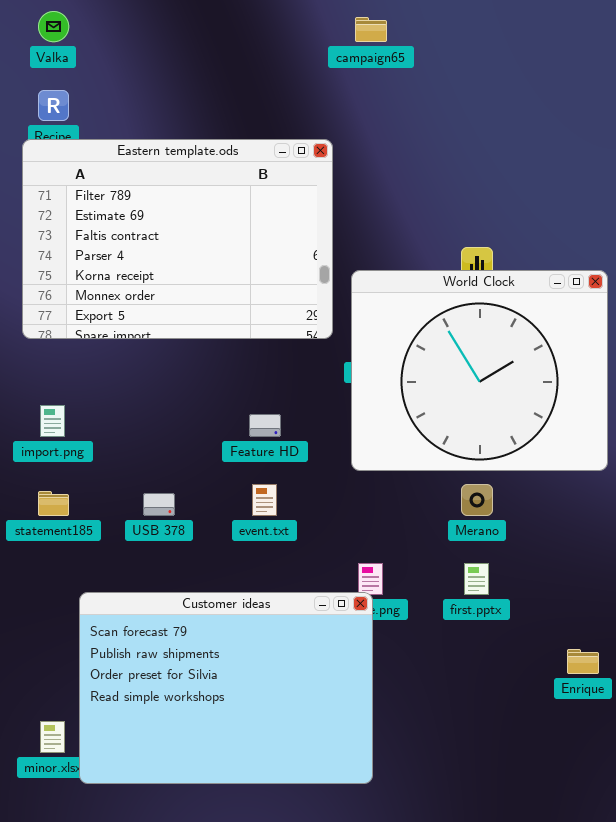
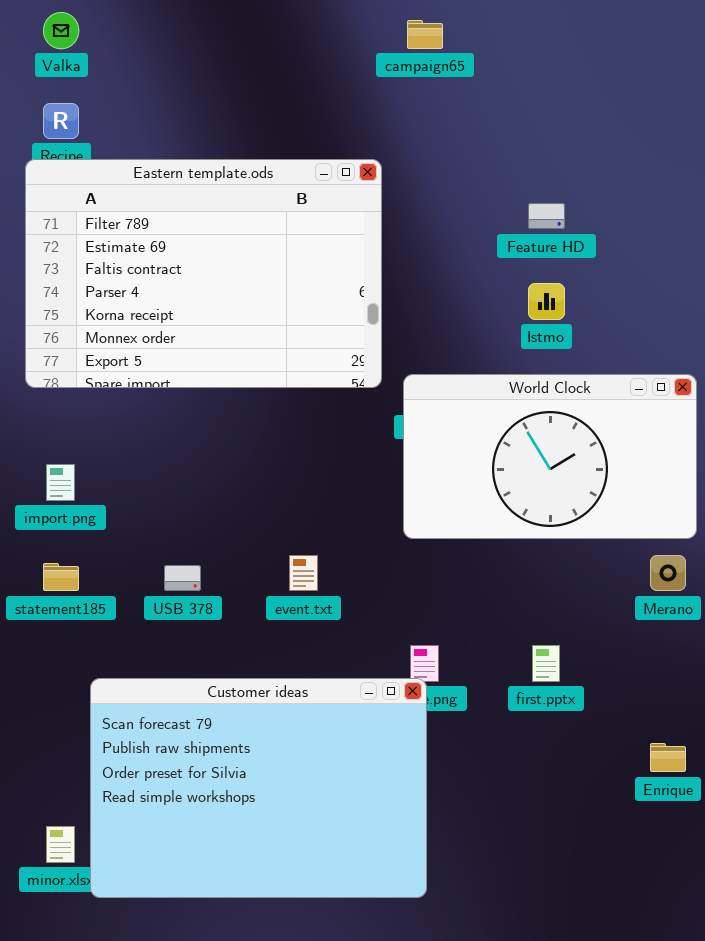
World Clock: [351,270,608,471] -> [403,374,697,539], resized
Feature HD: [249,414,281,437] -> [528,203,565,229], moved
Merano: [461,484,493,516] -> [650,555,686,591], moved

